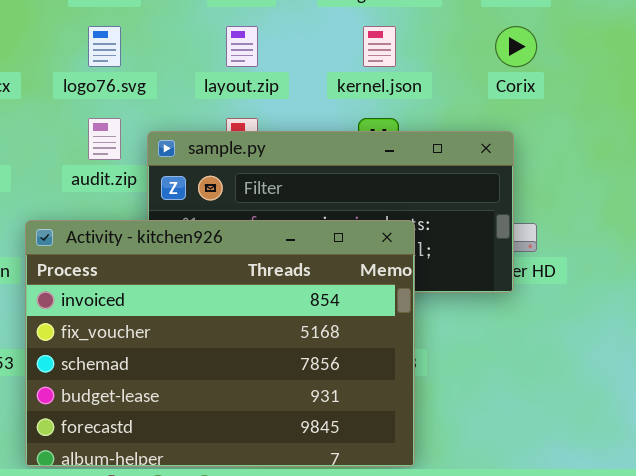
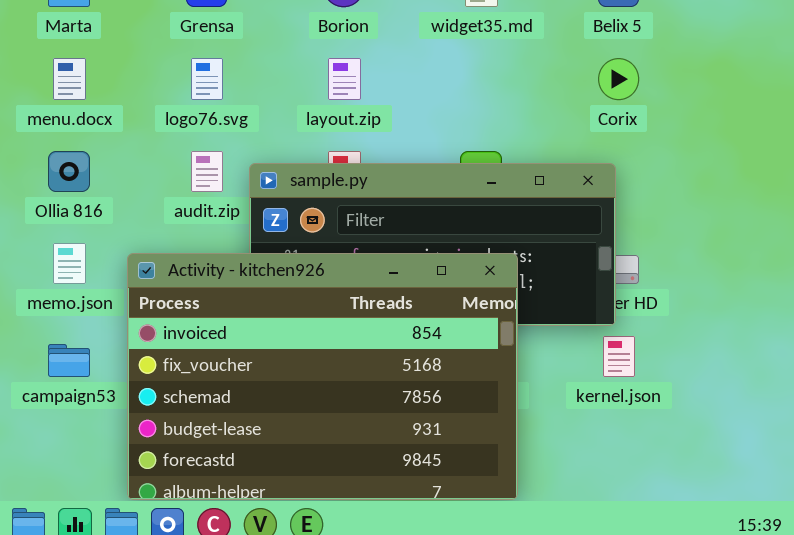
kernel.json: [363,26,396,67] -> [603,336,635,377], moved

